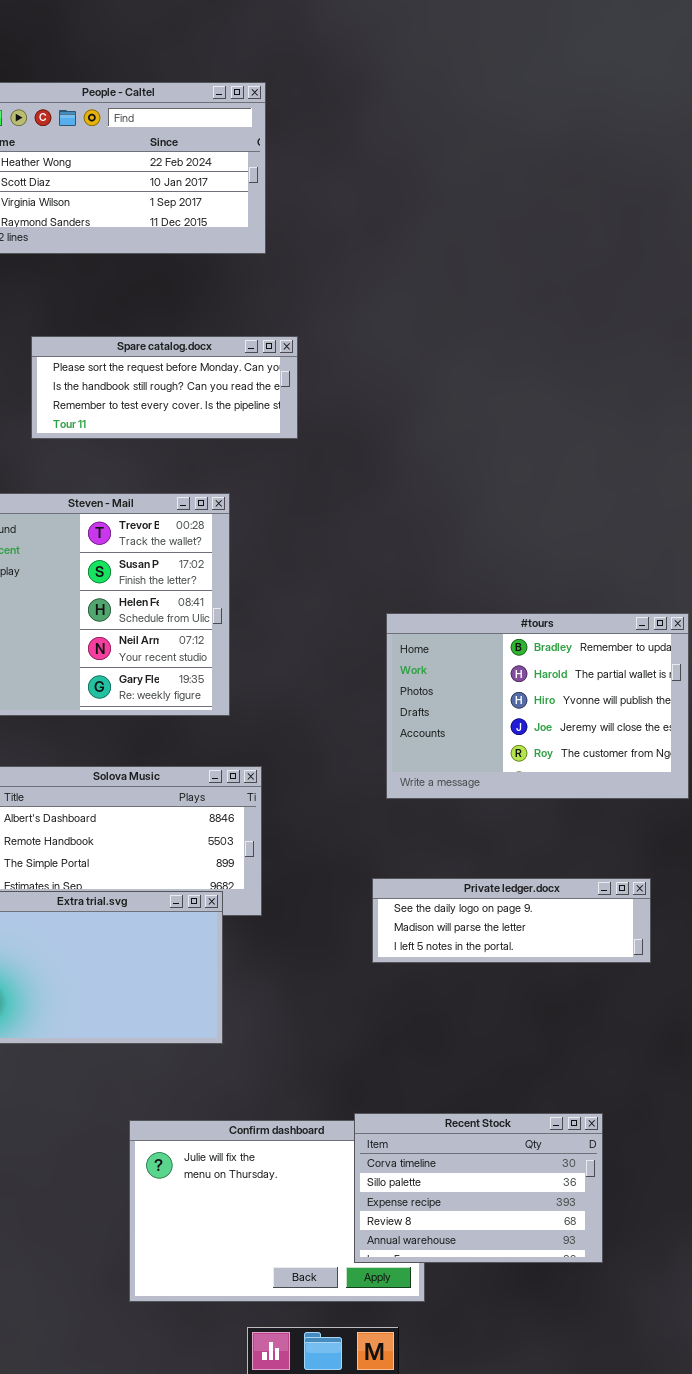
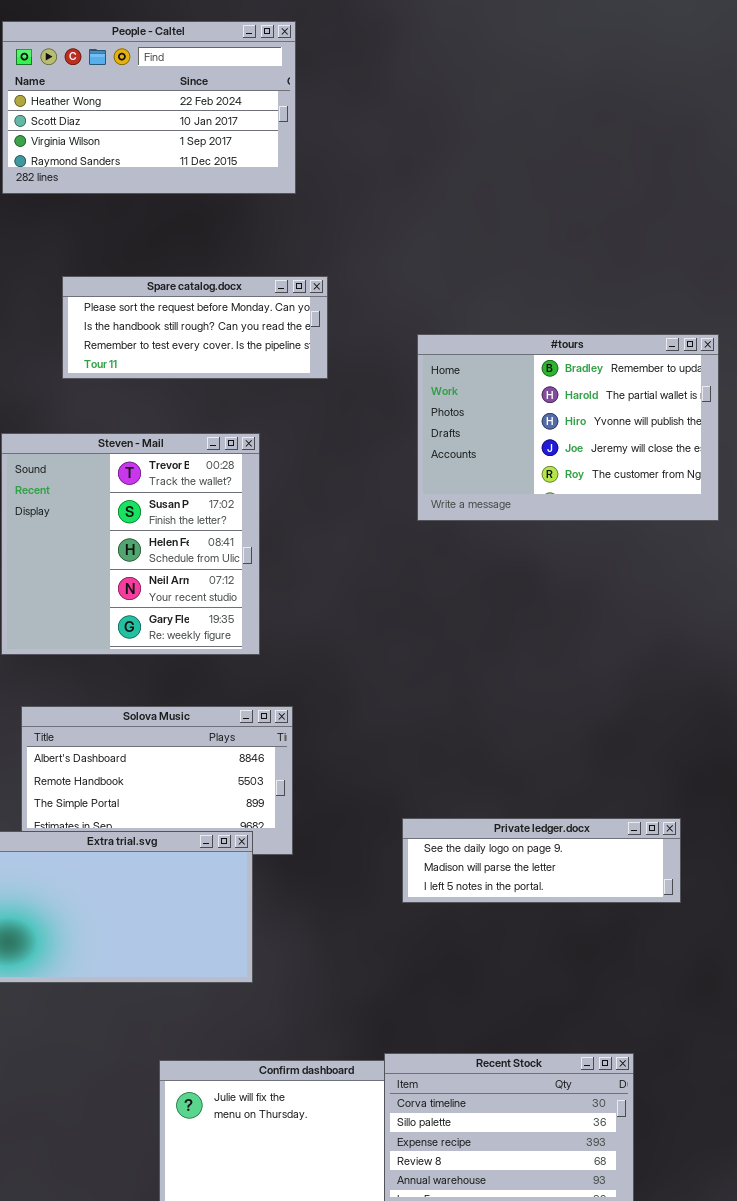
#tours: [386,613,689,799] -> [417,334,719,521], moved

